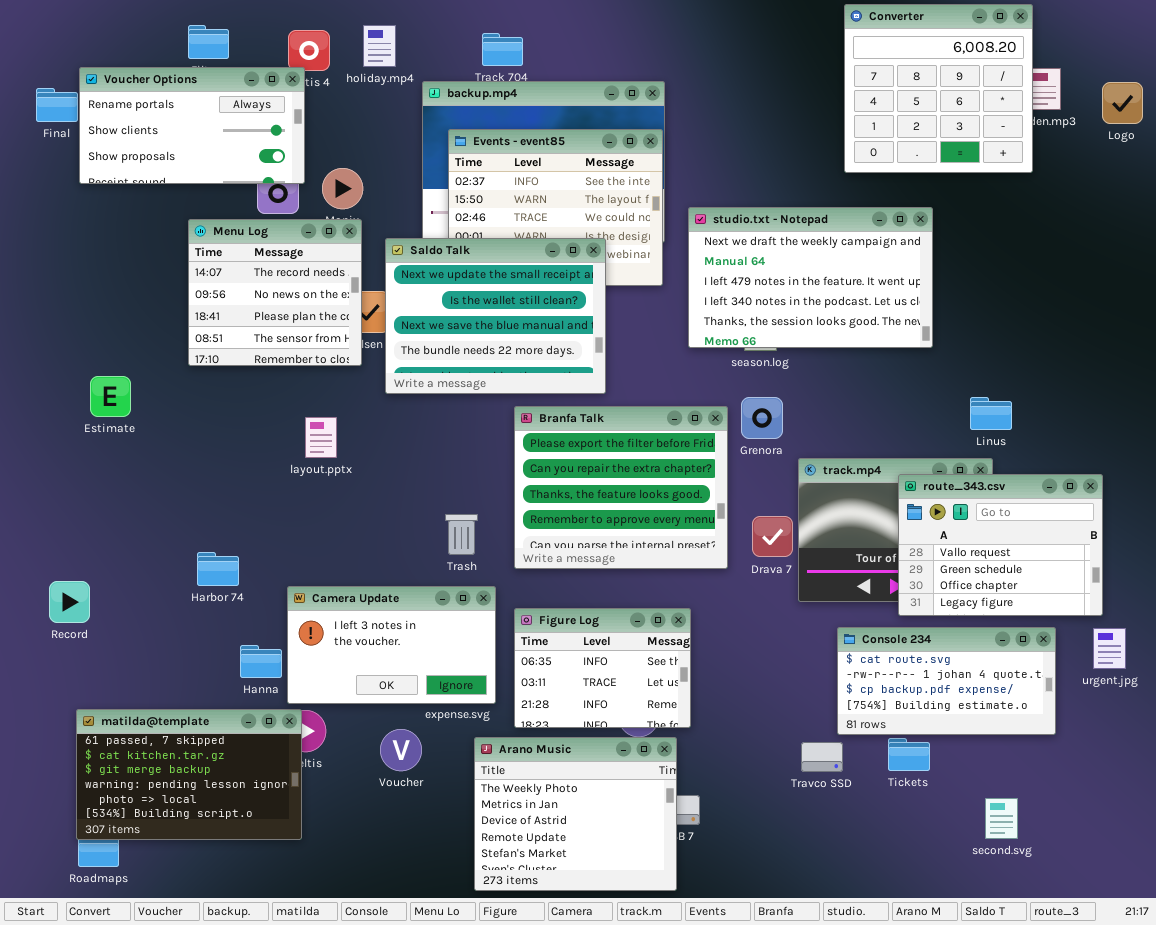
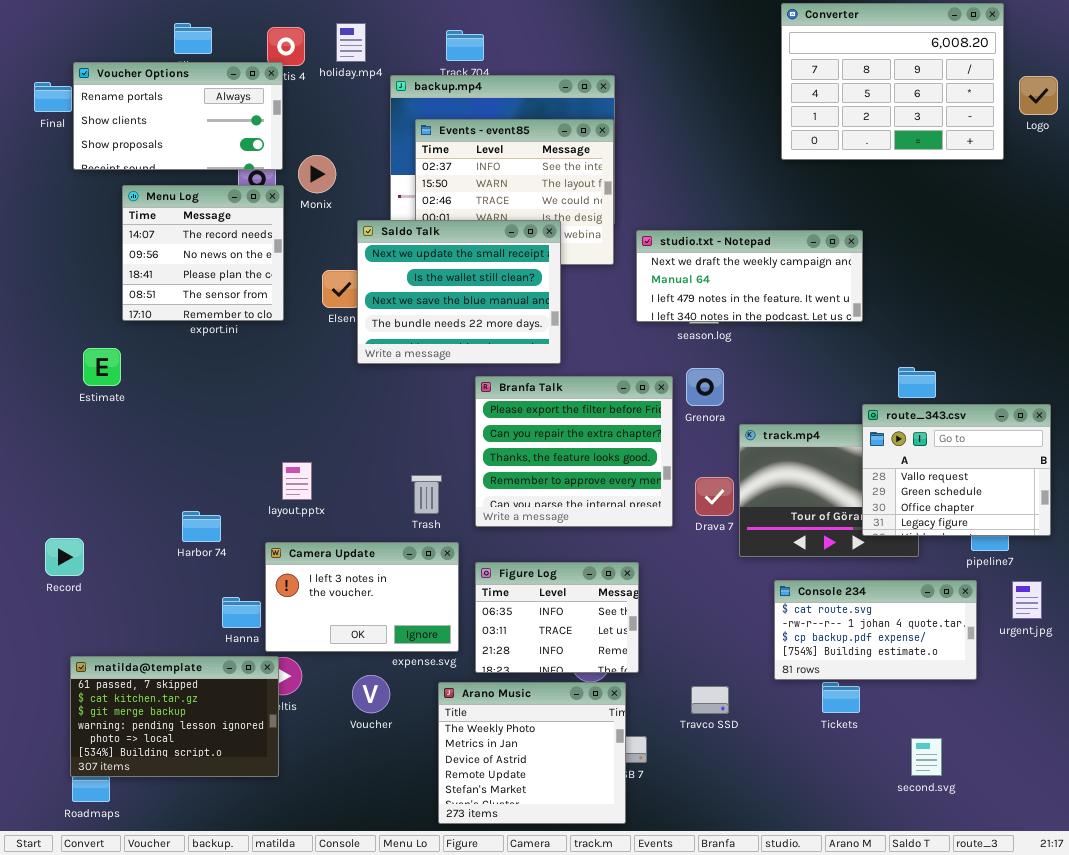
Converter: [844,4,1033,173] -> [781,3,1004,160], resized
studio.txt - Notepad: [688,207,933,348] -> [636,230,863,322], resized
Menu Log: [188,219,362,366] -> [122,185,284,321], moved
layout.pptx: [305,417,337,458] -> [282,462,312,500], moved
route_343.csv: [898,474,1103,616] -> [862,404,1051,536], moved
Travco SSD: [801,742,843,772] -> [691,686,729,714], moved

